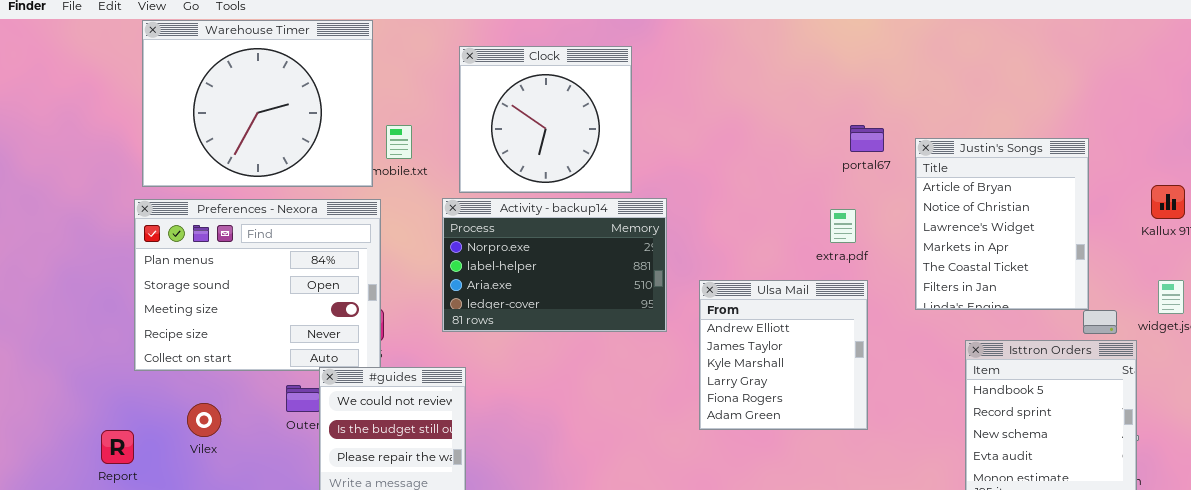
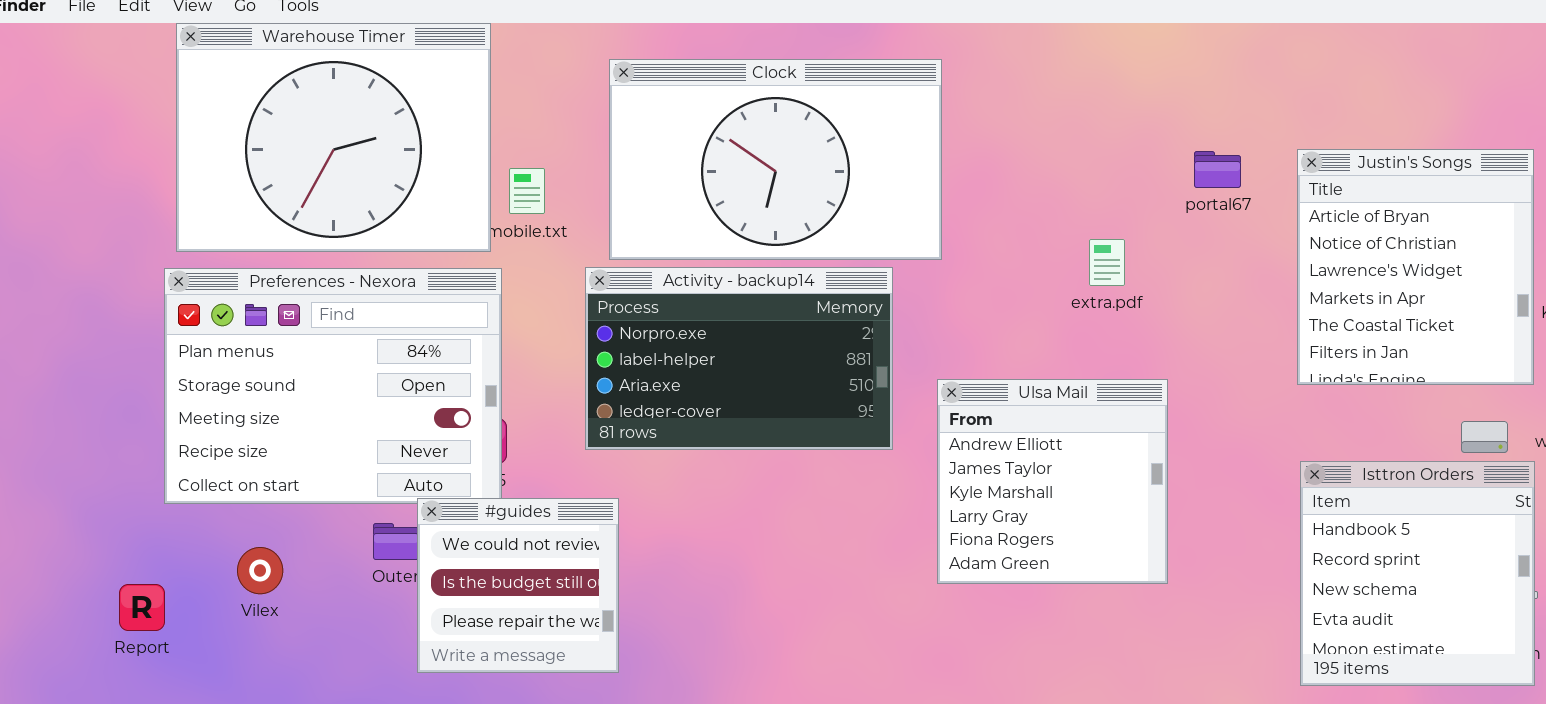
Clock: [459,46,632,193] -> [609,59,942,260], resized
portal67: [850,125,884,152] -> [1194,151,1241,188], moved
Justin's Songs: [915,138,1089,310] -> [1297,149,1534,385], moved
extra.pdf: [830,209,856,243] -> [1089,239,1125,286], moved

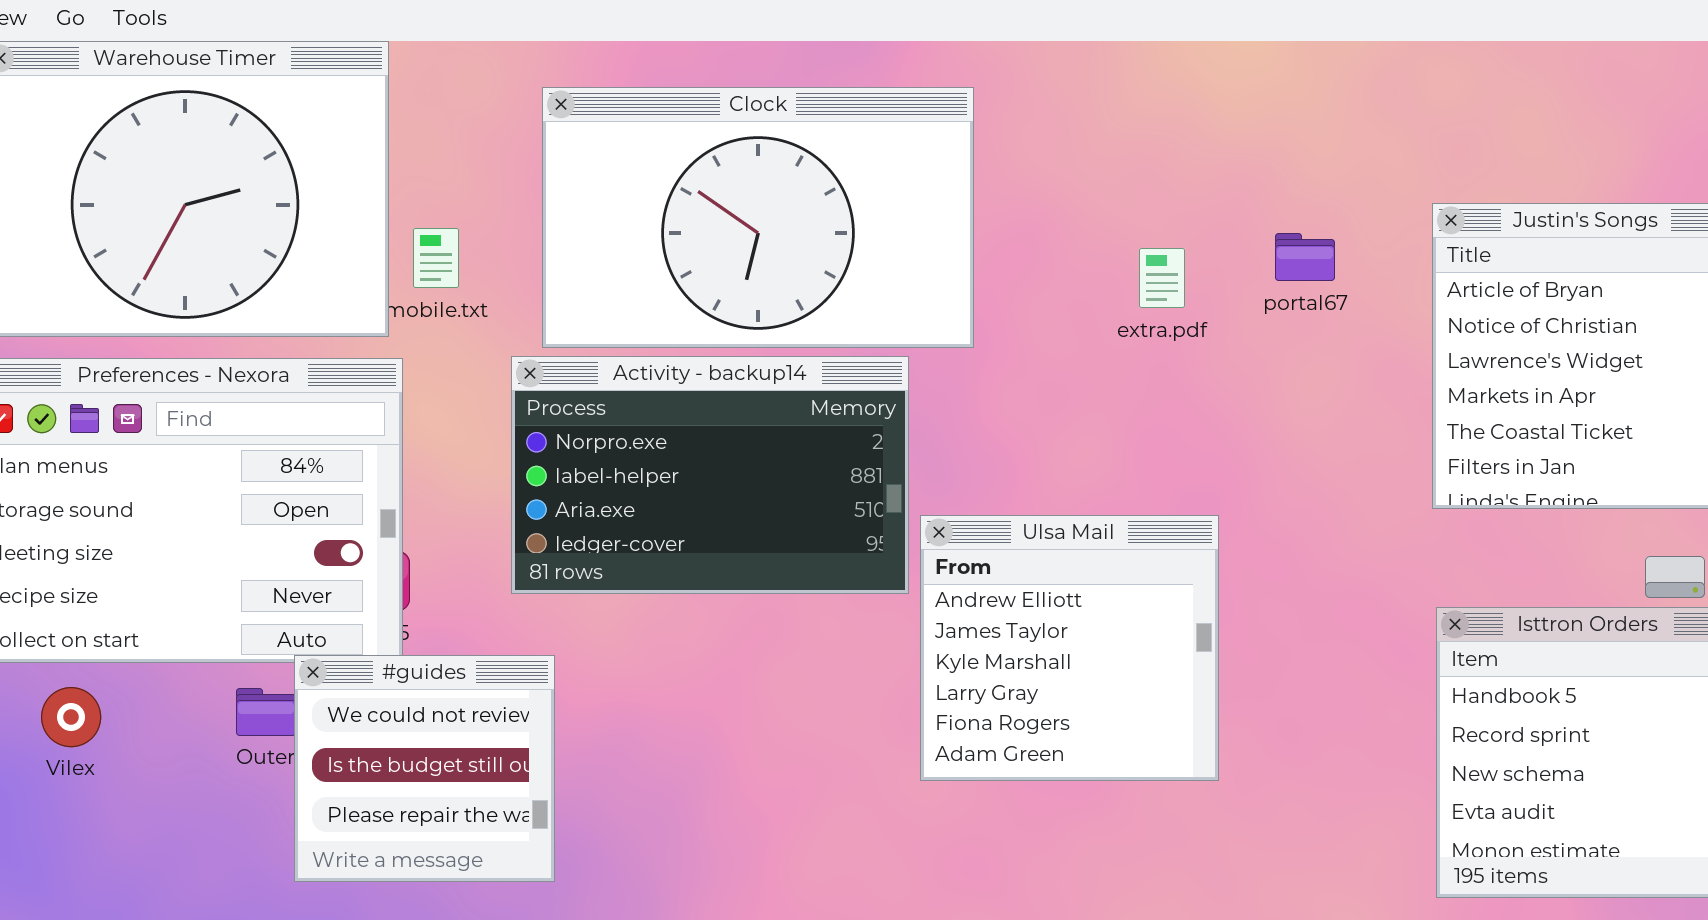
portal67: [1194,151,1241,188] -> [1275,233,1335,281], moved
extra.pdf: [1089,239,1125,286] -> [1139,248,1185,308], moved
Ulsa Mail: [937,379,1168,584] -> [920,515,1219,781], moved
Vilex: [237,547,283,594] -> [41,687,101,747], moved

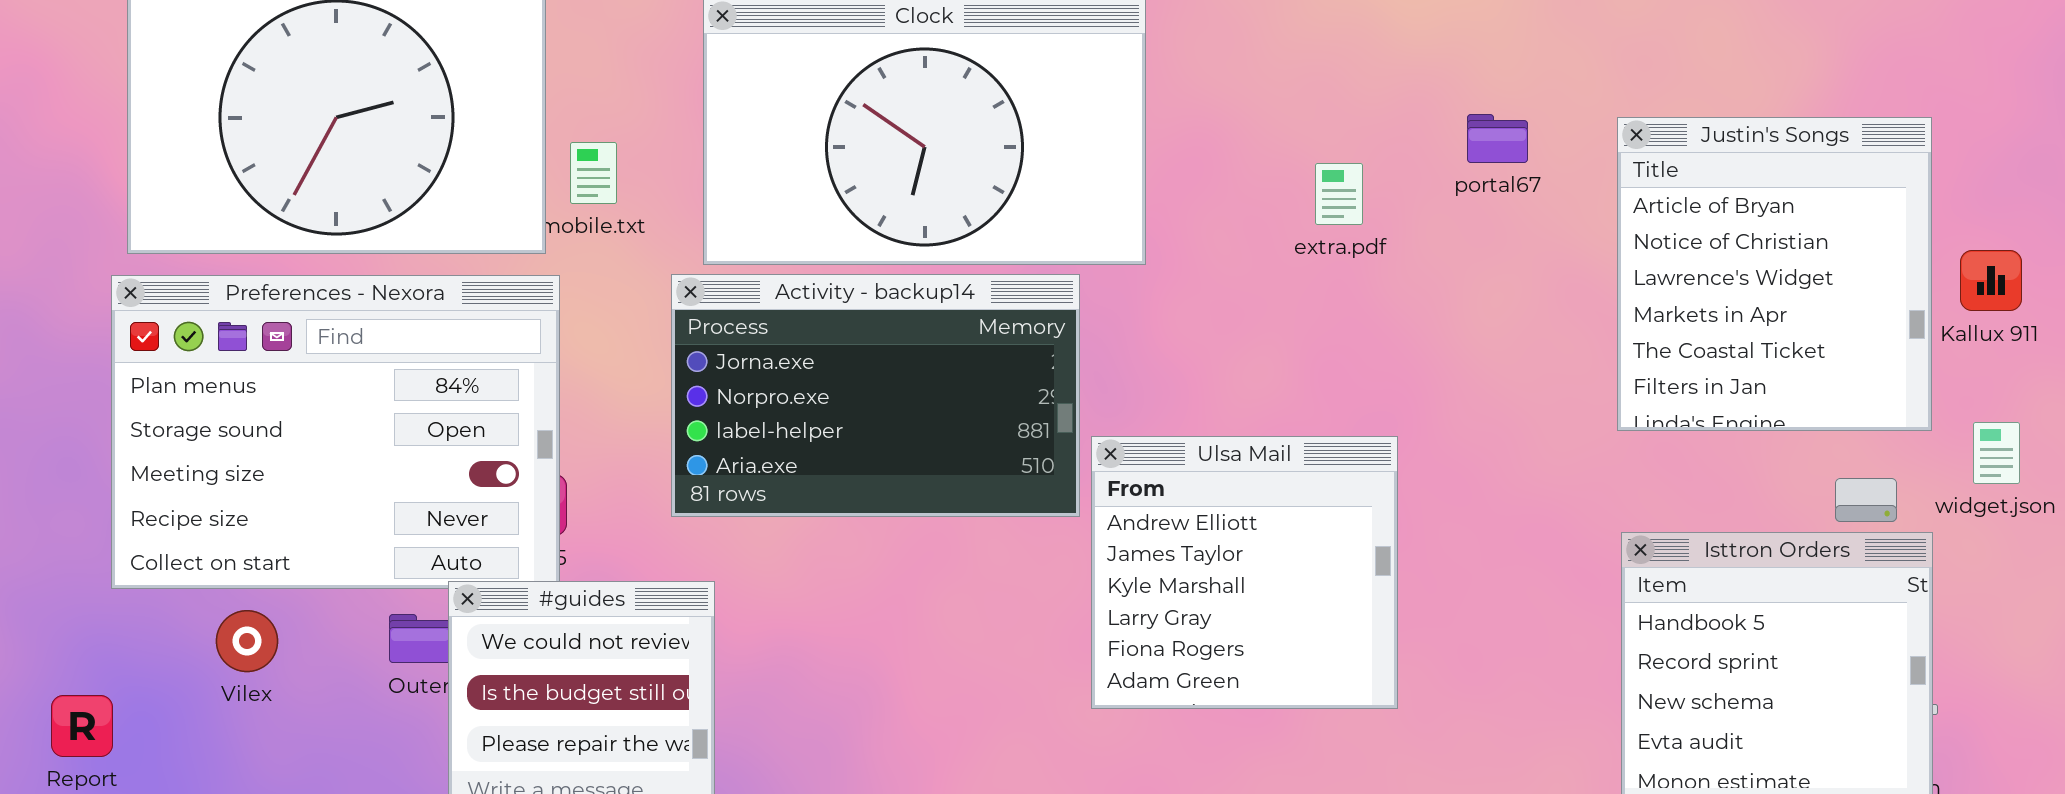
portal67: [1275,233,1335,281] -> [1467,114,1528,163], moved
Activity - backup14: [511,356,909,594] -> [671,274,1080,517], scrolled up 1 row
Vilex: [41,687,101,747] -> [216,610,278,672], moved

